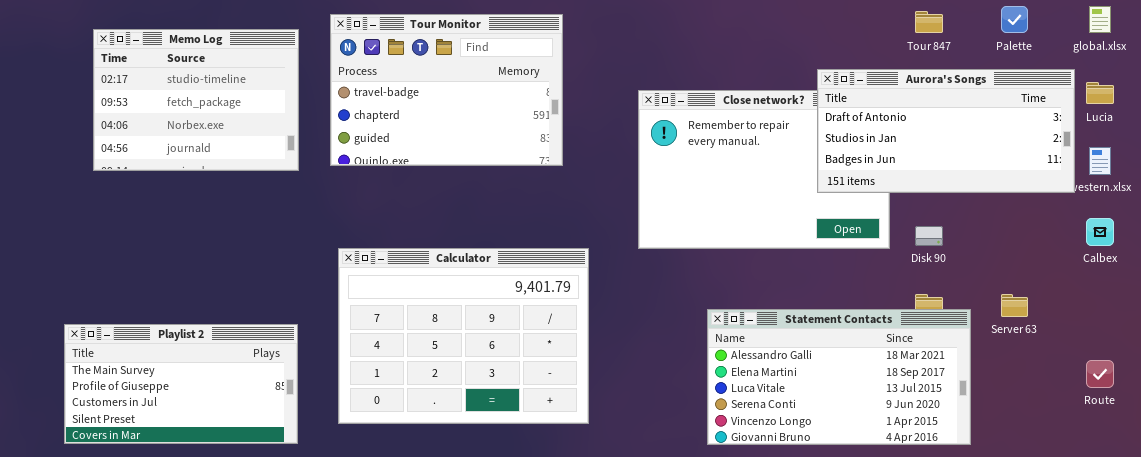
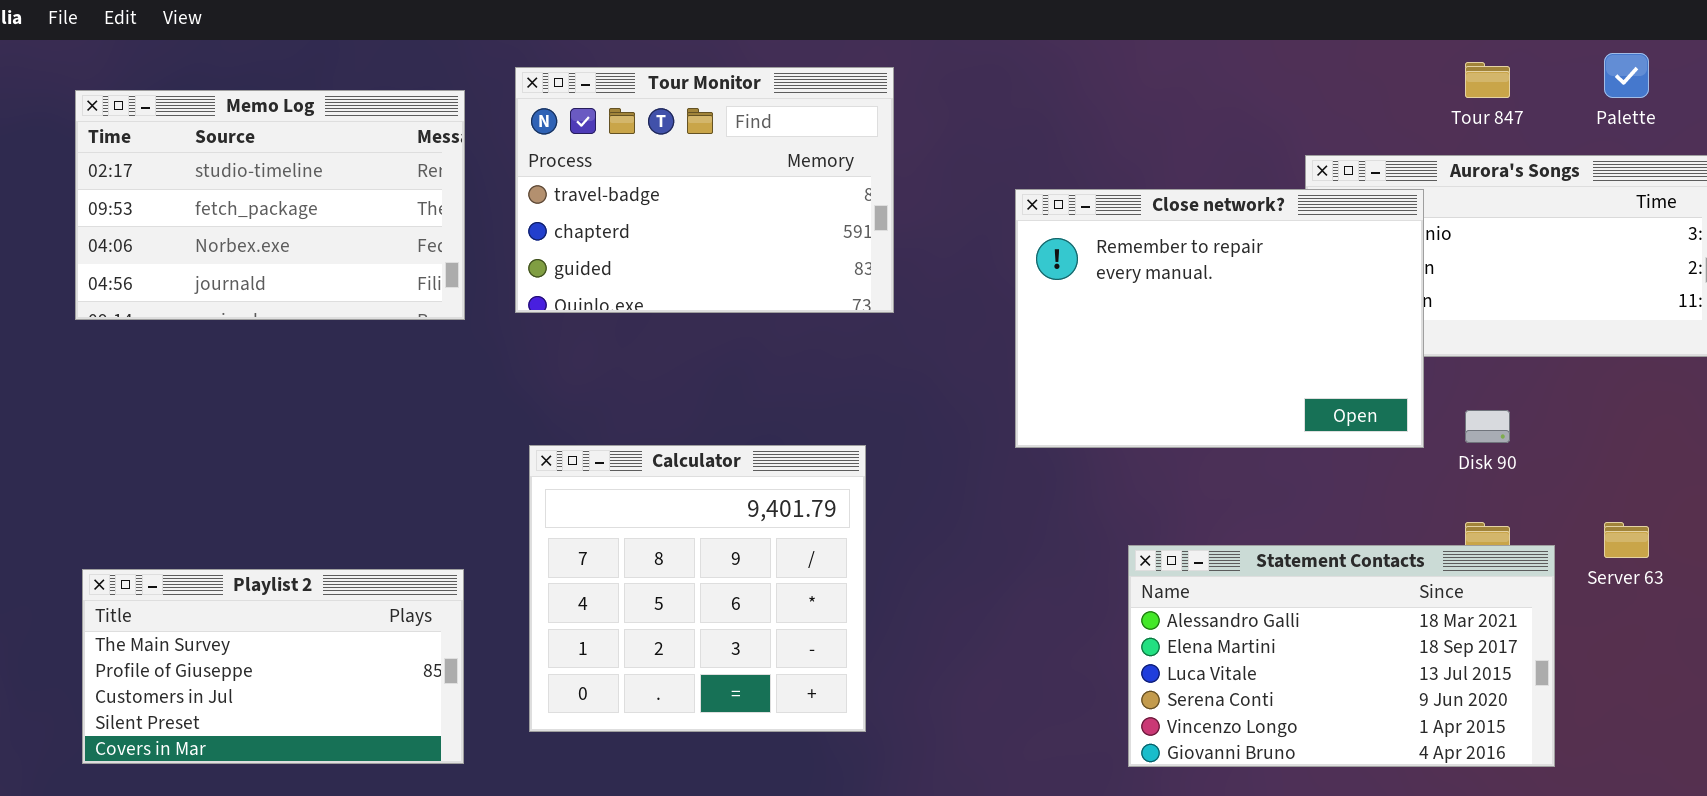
Memo Log: [93,29,299,171] -> [75,90,465,320], resized
Close network?: [638,90,890,249] -> [1015,189,1424,448], raised
Calculator: [338,248,589,424] -> [529,445,866,732], resized

